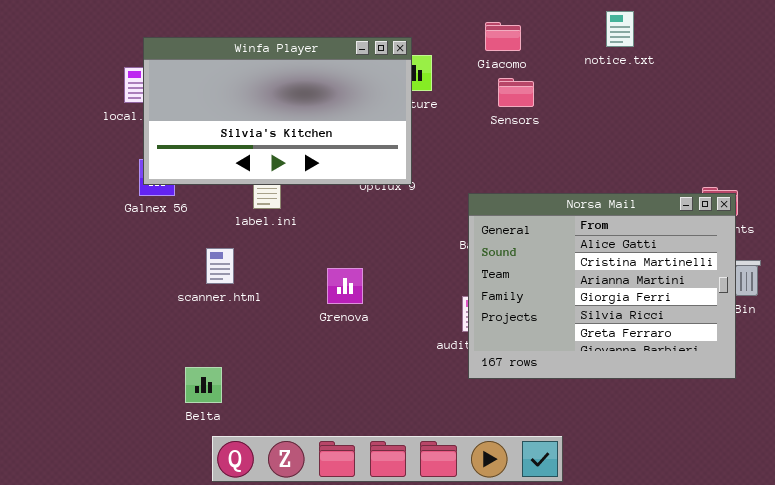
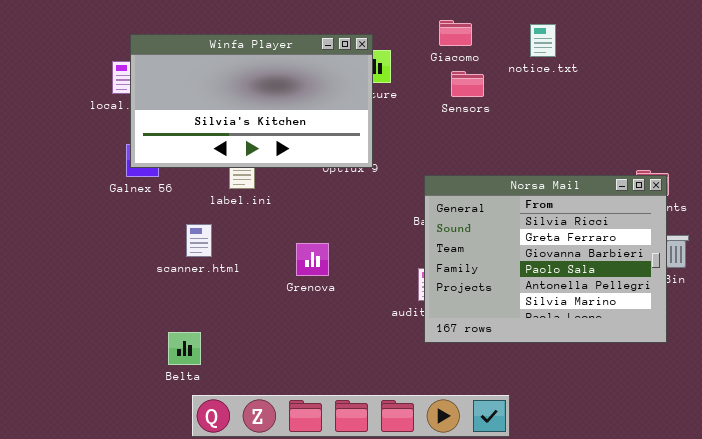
notice.txt: [606,11,634,47] -> [530,24,556,57], moved
Norsa Mail: [468,193,736,379] -> [424,175,667,343], scrolled down 4 rows

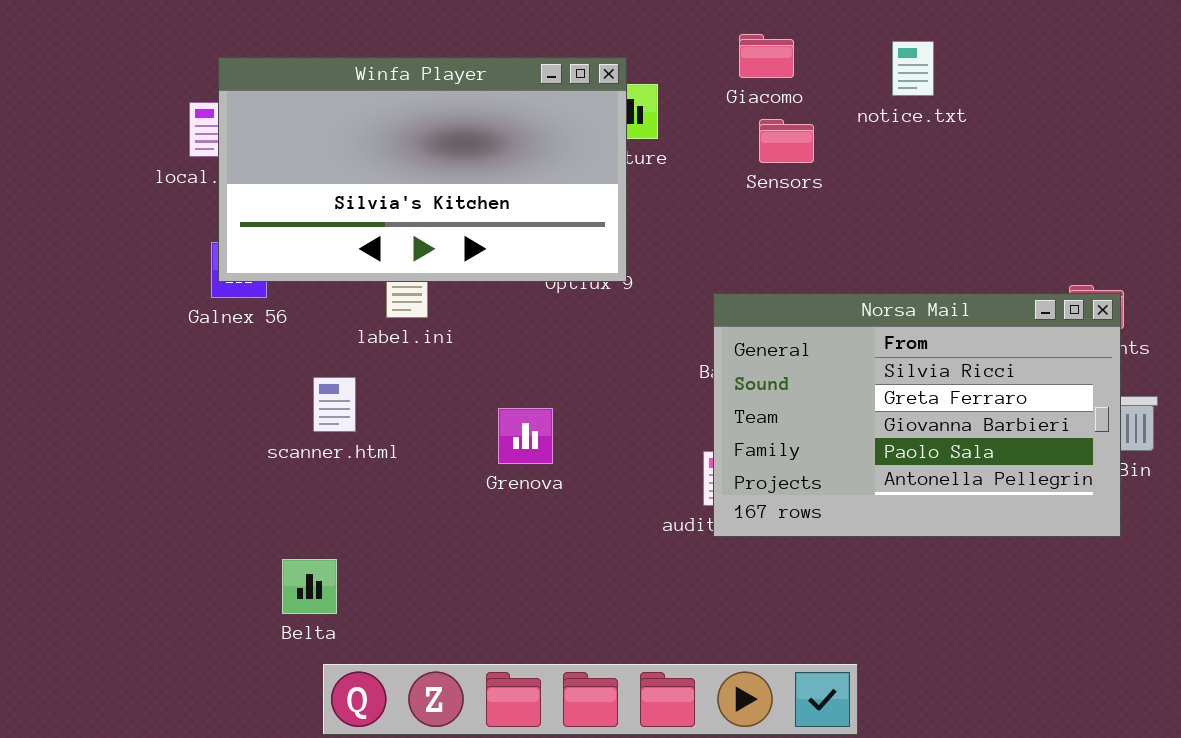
Norsa Mail: [424,175,667,343] -> [713,293,1121,537], resized

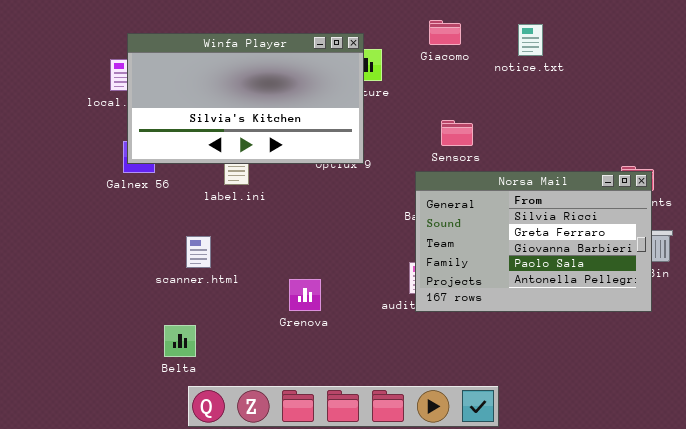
Sensors: [759,119,814,163] -> [441,120,473,146], moved
scanner.html: [313,377,356,432] -> [186,236,211,268], moved
Grenova: [498,408,553,464] -> [289,279,321,311], moved

